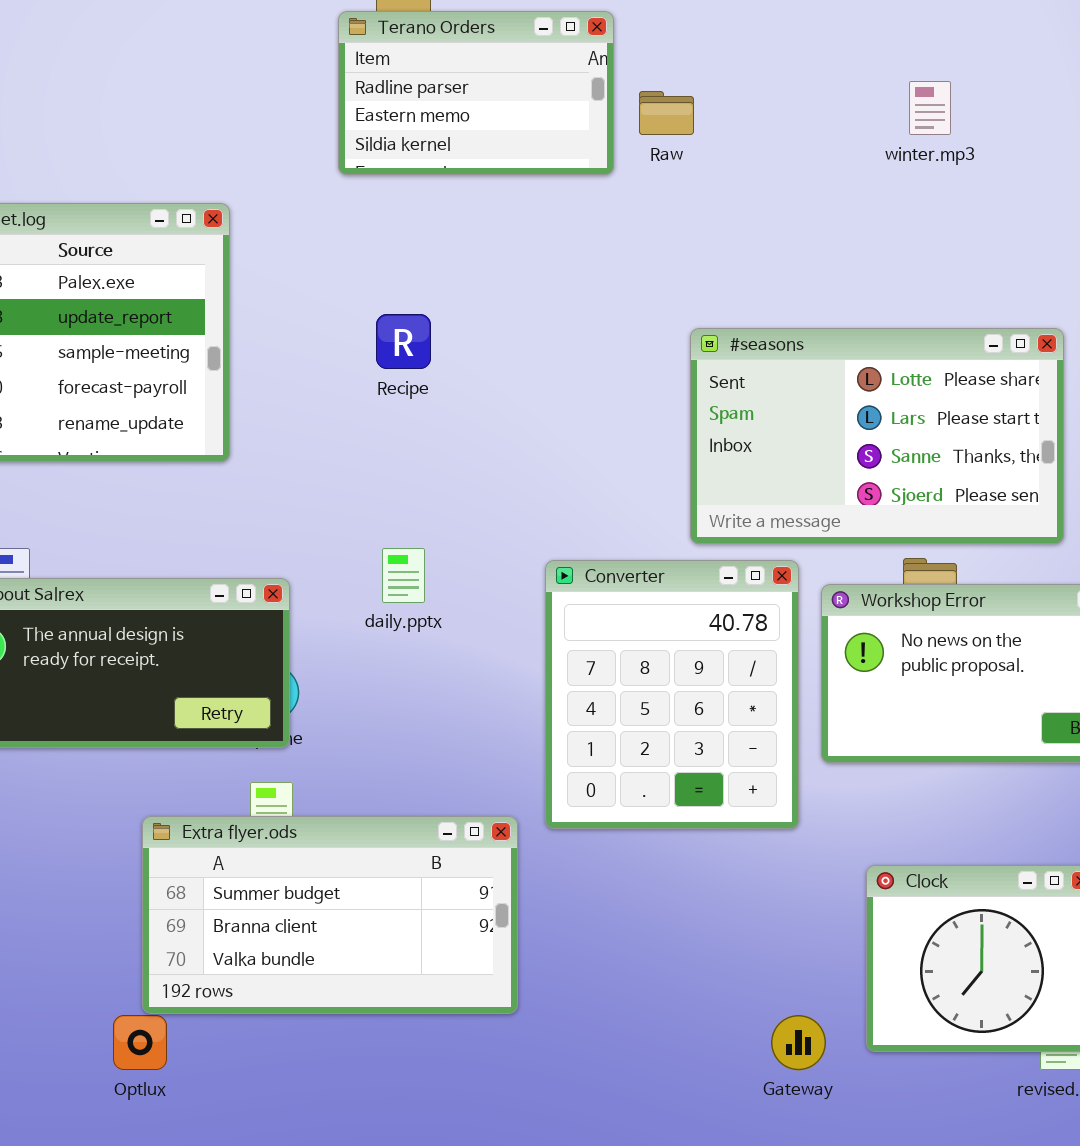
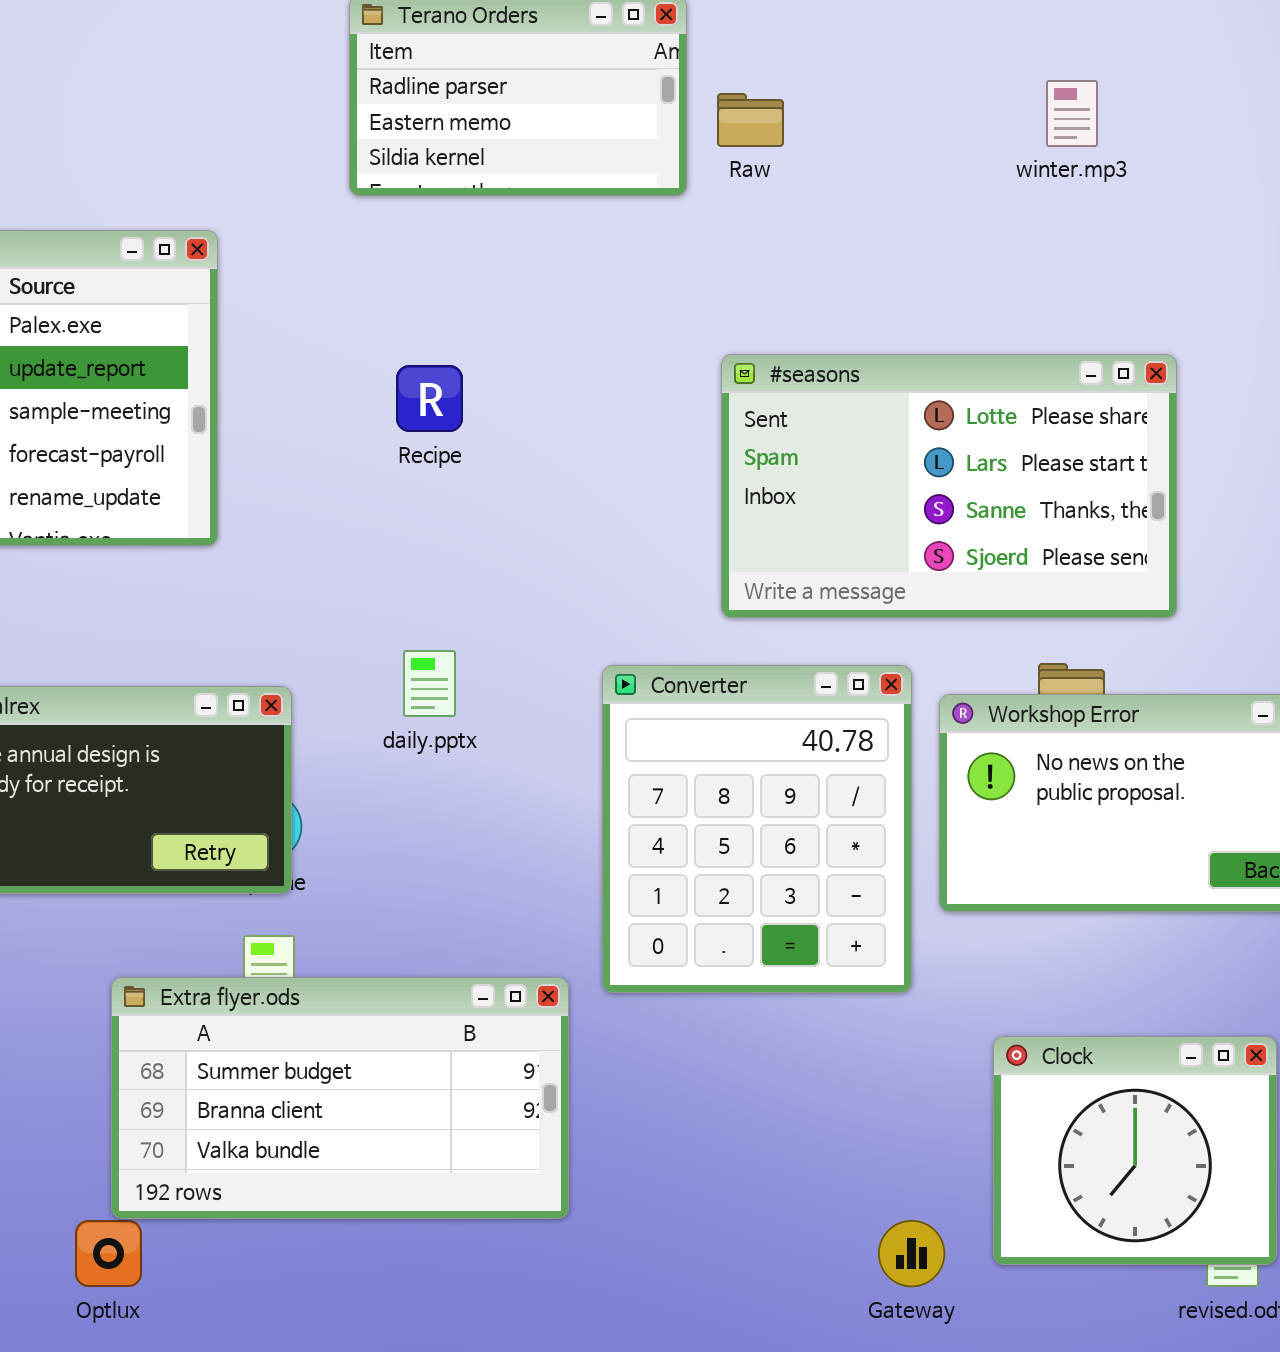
#seasons: [690,328,1064,544] -> [721,354,1177,618], moved

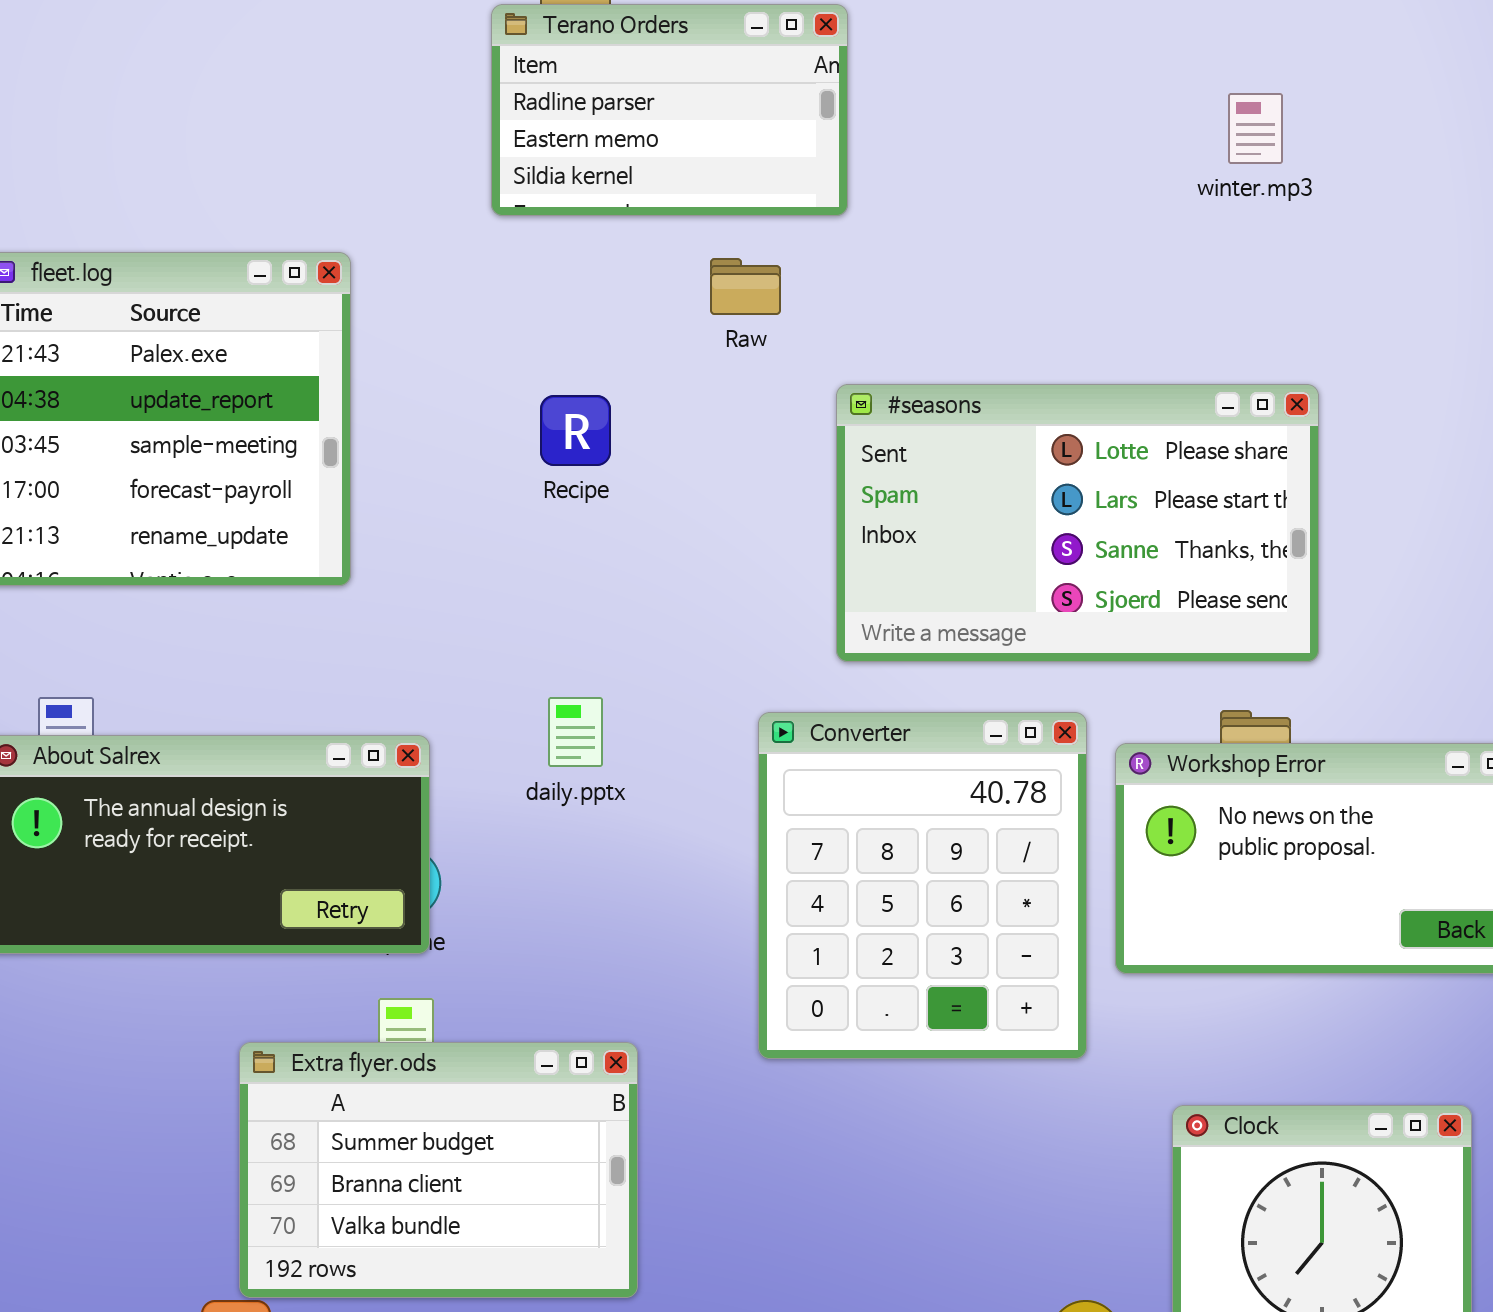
Raw: [717,93,784,147] -> [710,258,781,315], moved
#seasons: [721,354,1177,618] -> [836,384,1319,662], moved
Extra flyer.ods: [111,977,569,1219] -> [239,1042,638,1298], resized

